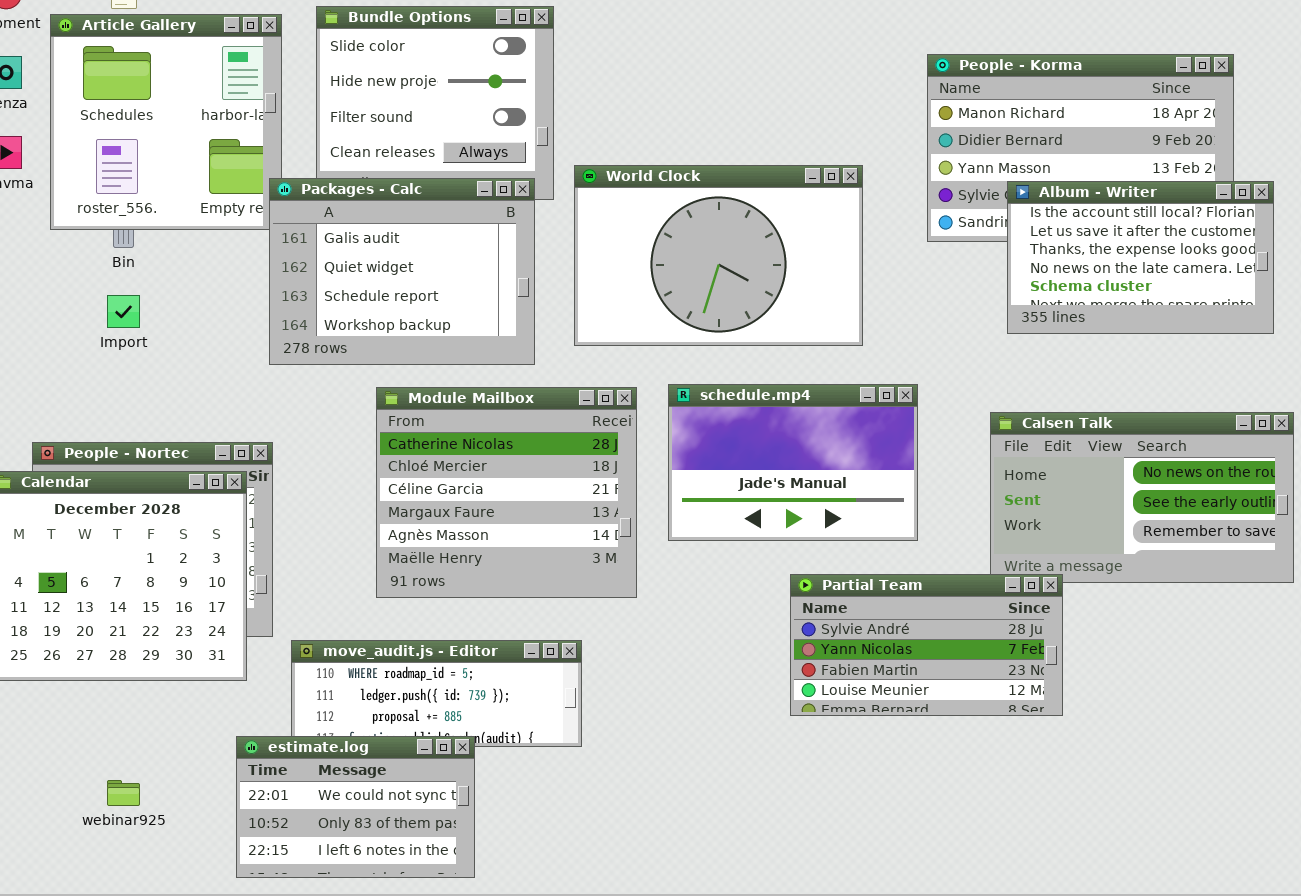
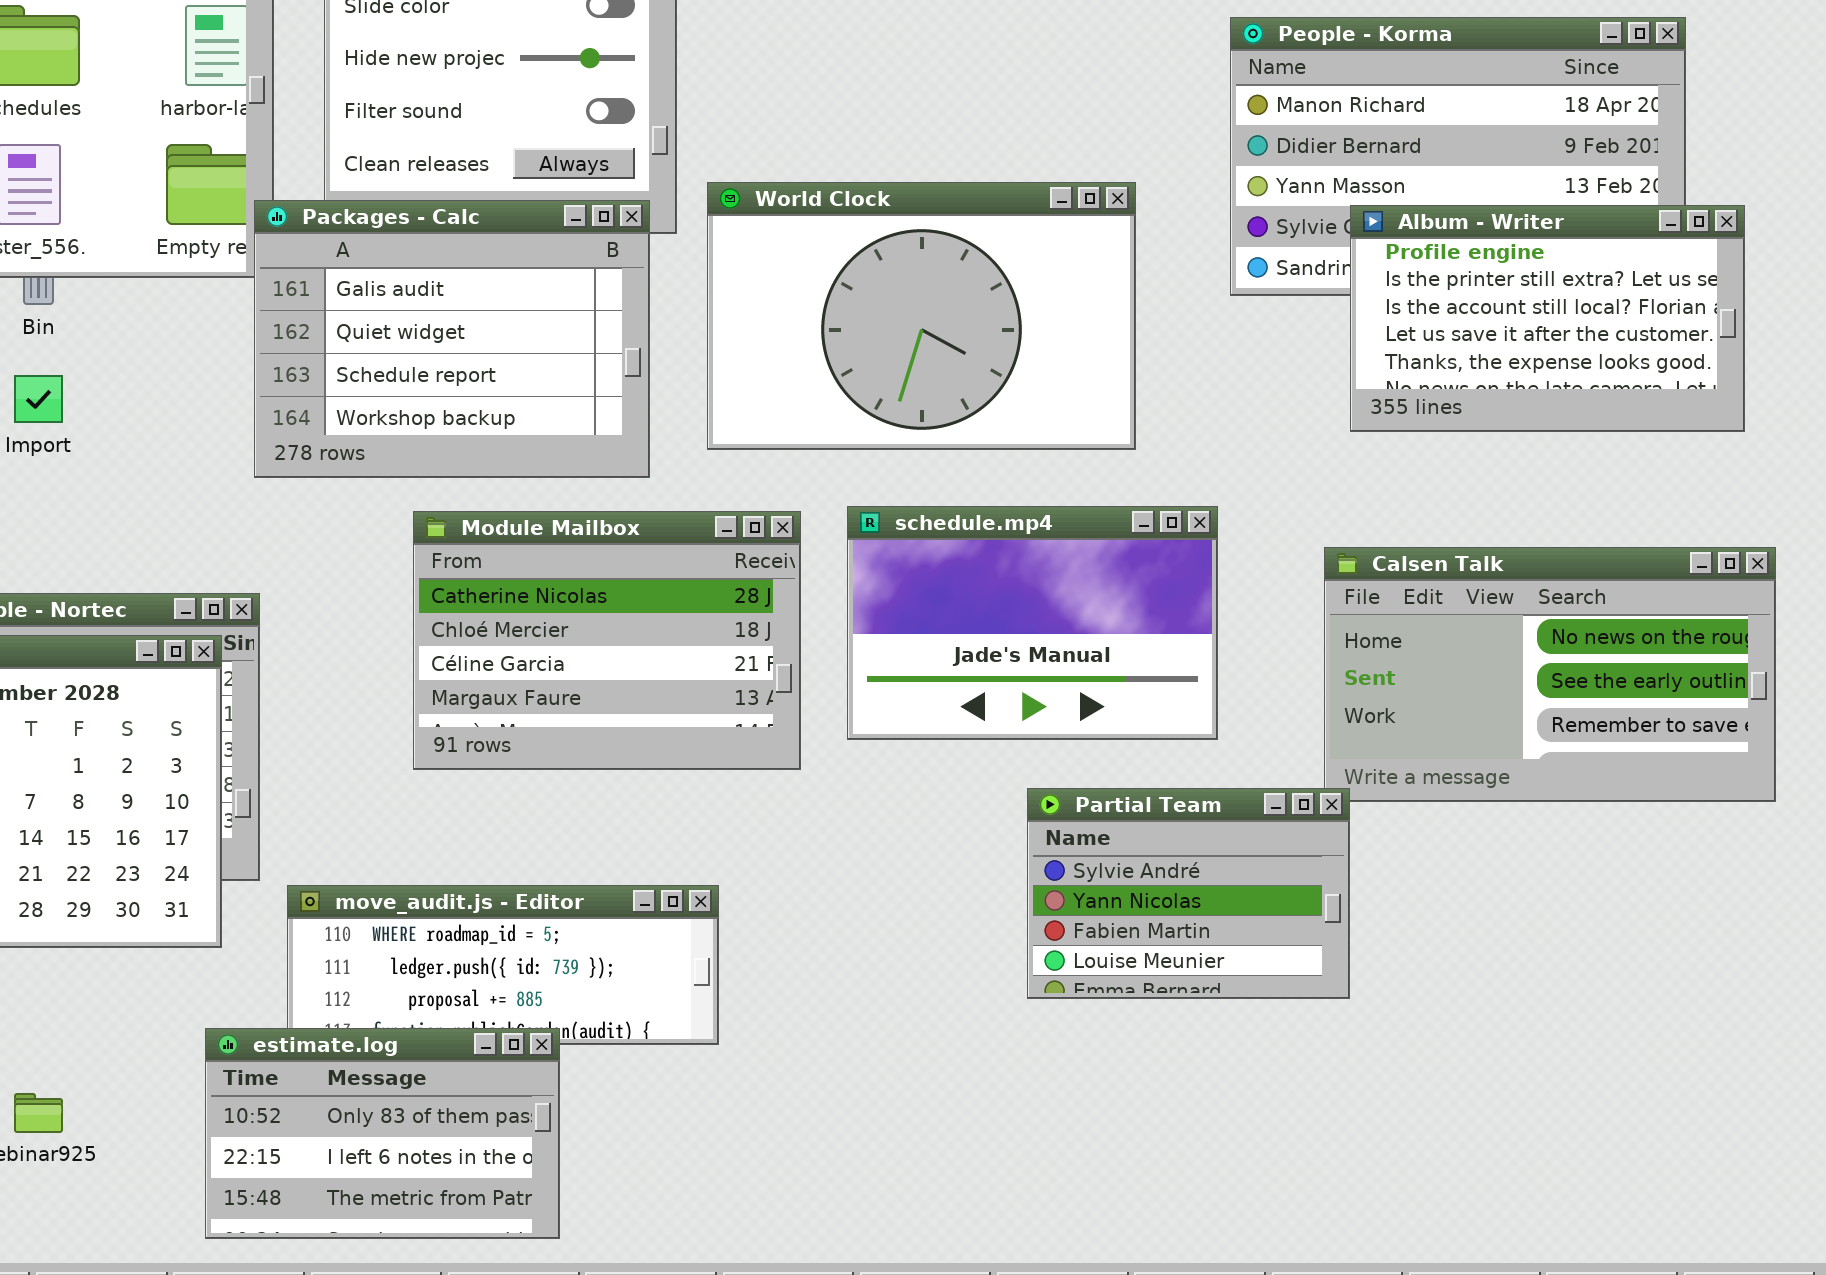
Album - Writer: [1007,181,1274,334] -> [1350,205,1745,432], scrolled up 2 rows
Module Mailbox: [376,387,637,598] -> [413,511,801,770], resized
Partial Team: [790,574,1063,716] -> [1027,788,1350,999], resized
estimate.log: [236,736,475,878] -> [205,1028,560,1239], scrolled down 1 row

